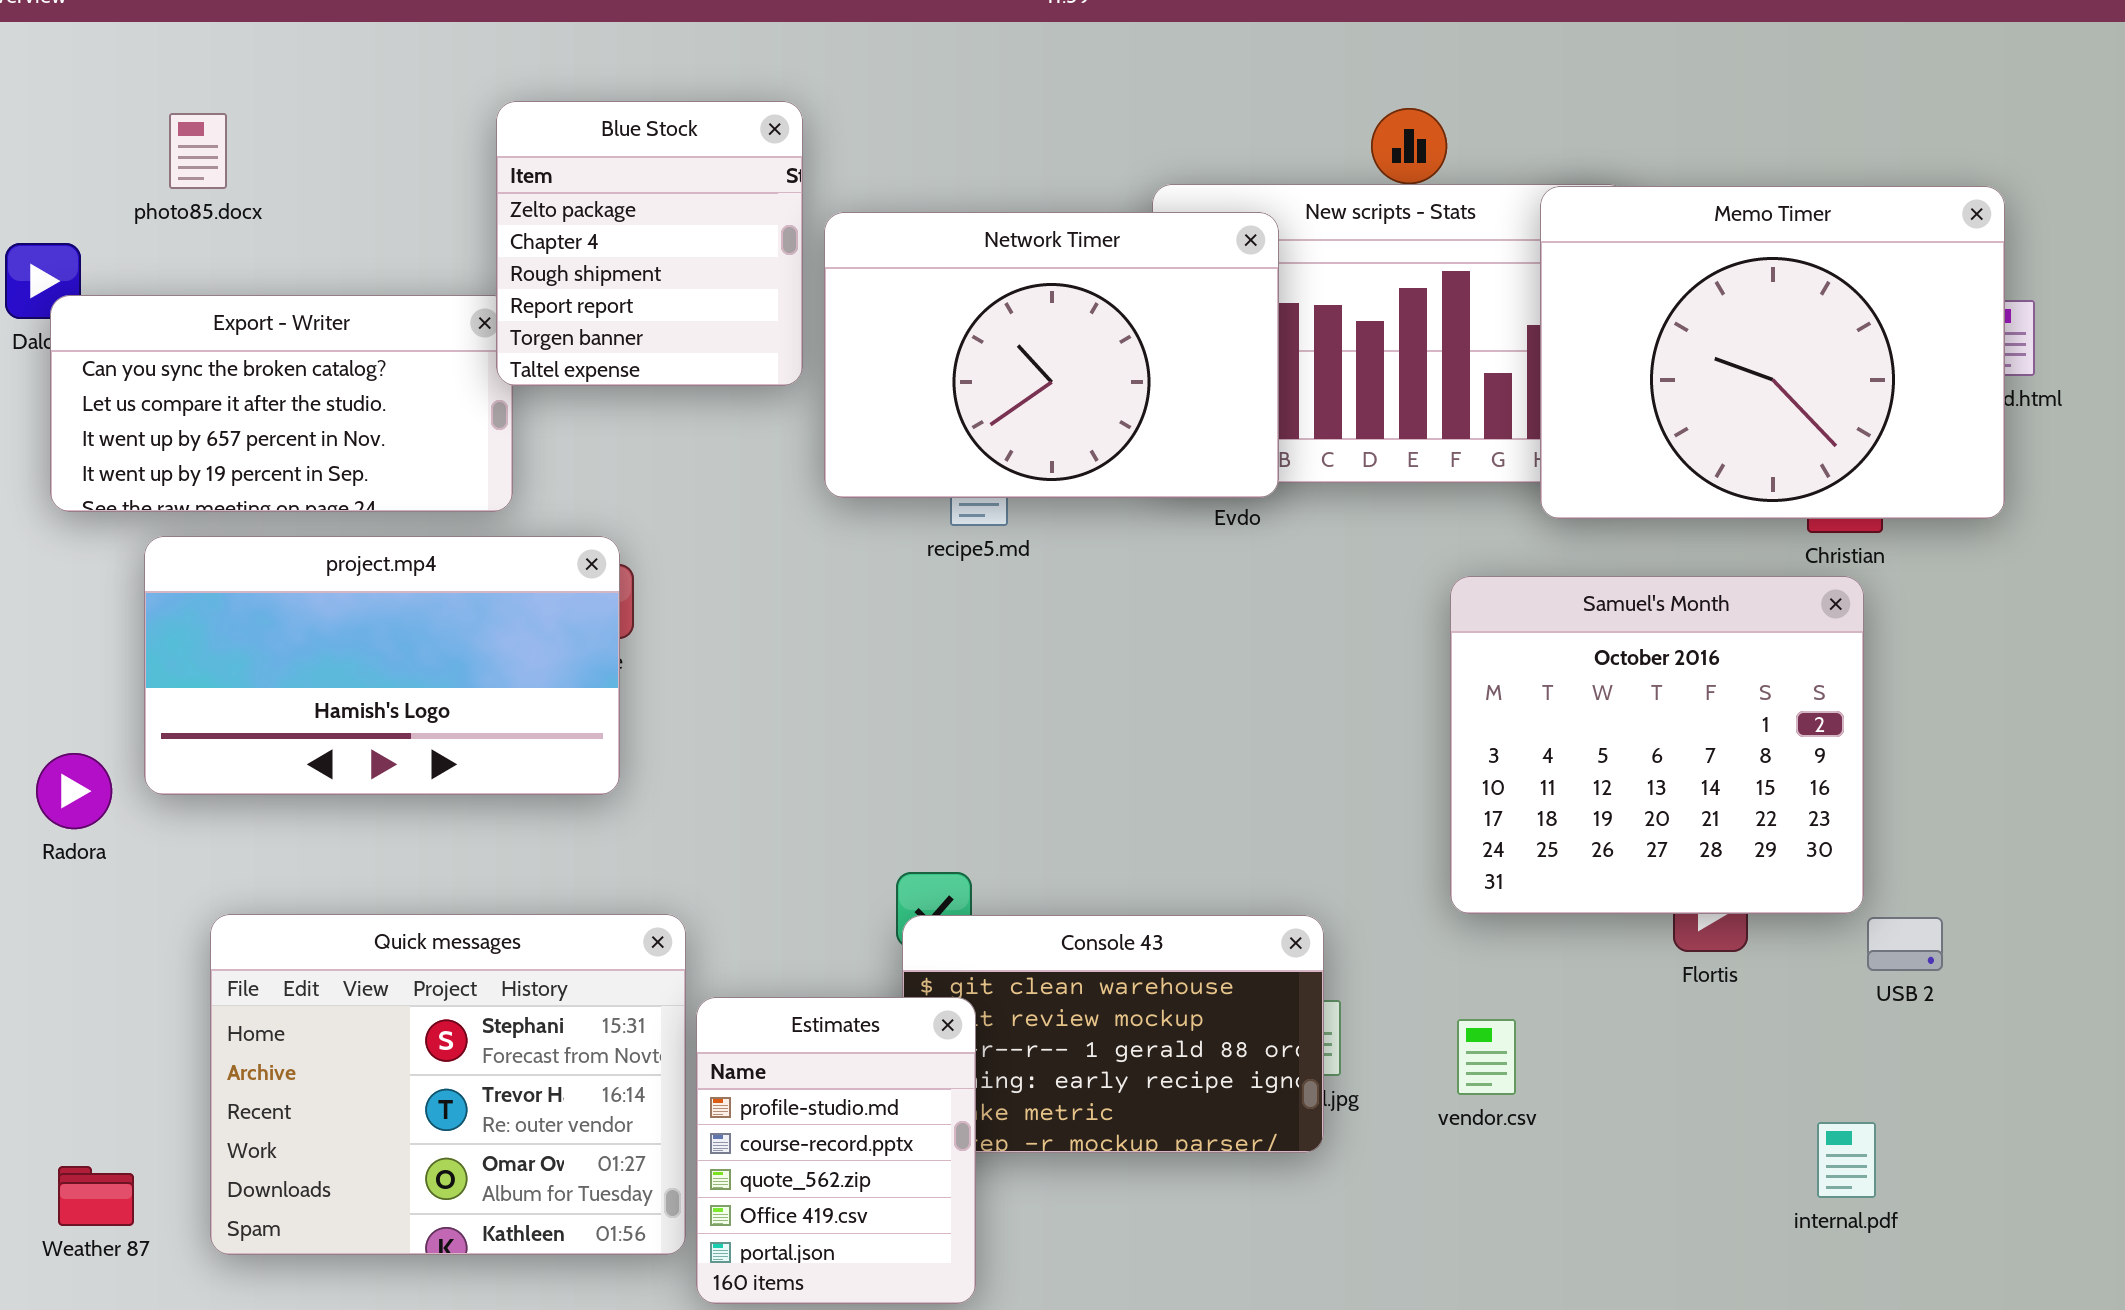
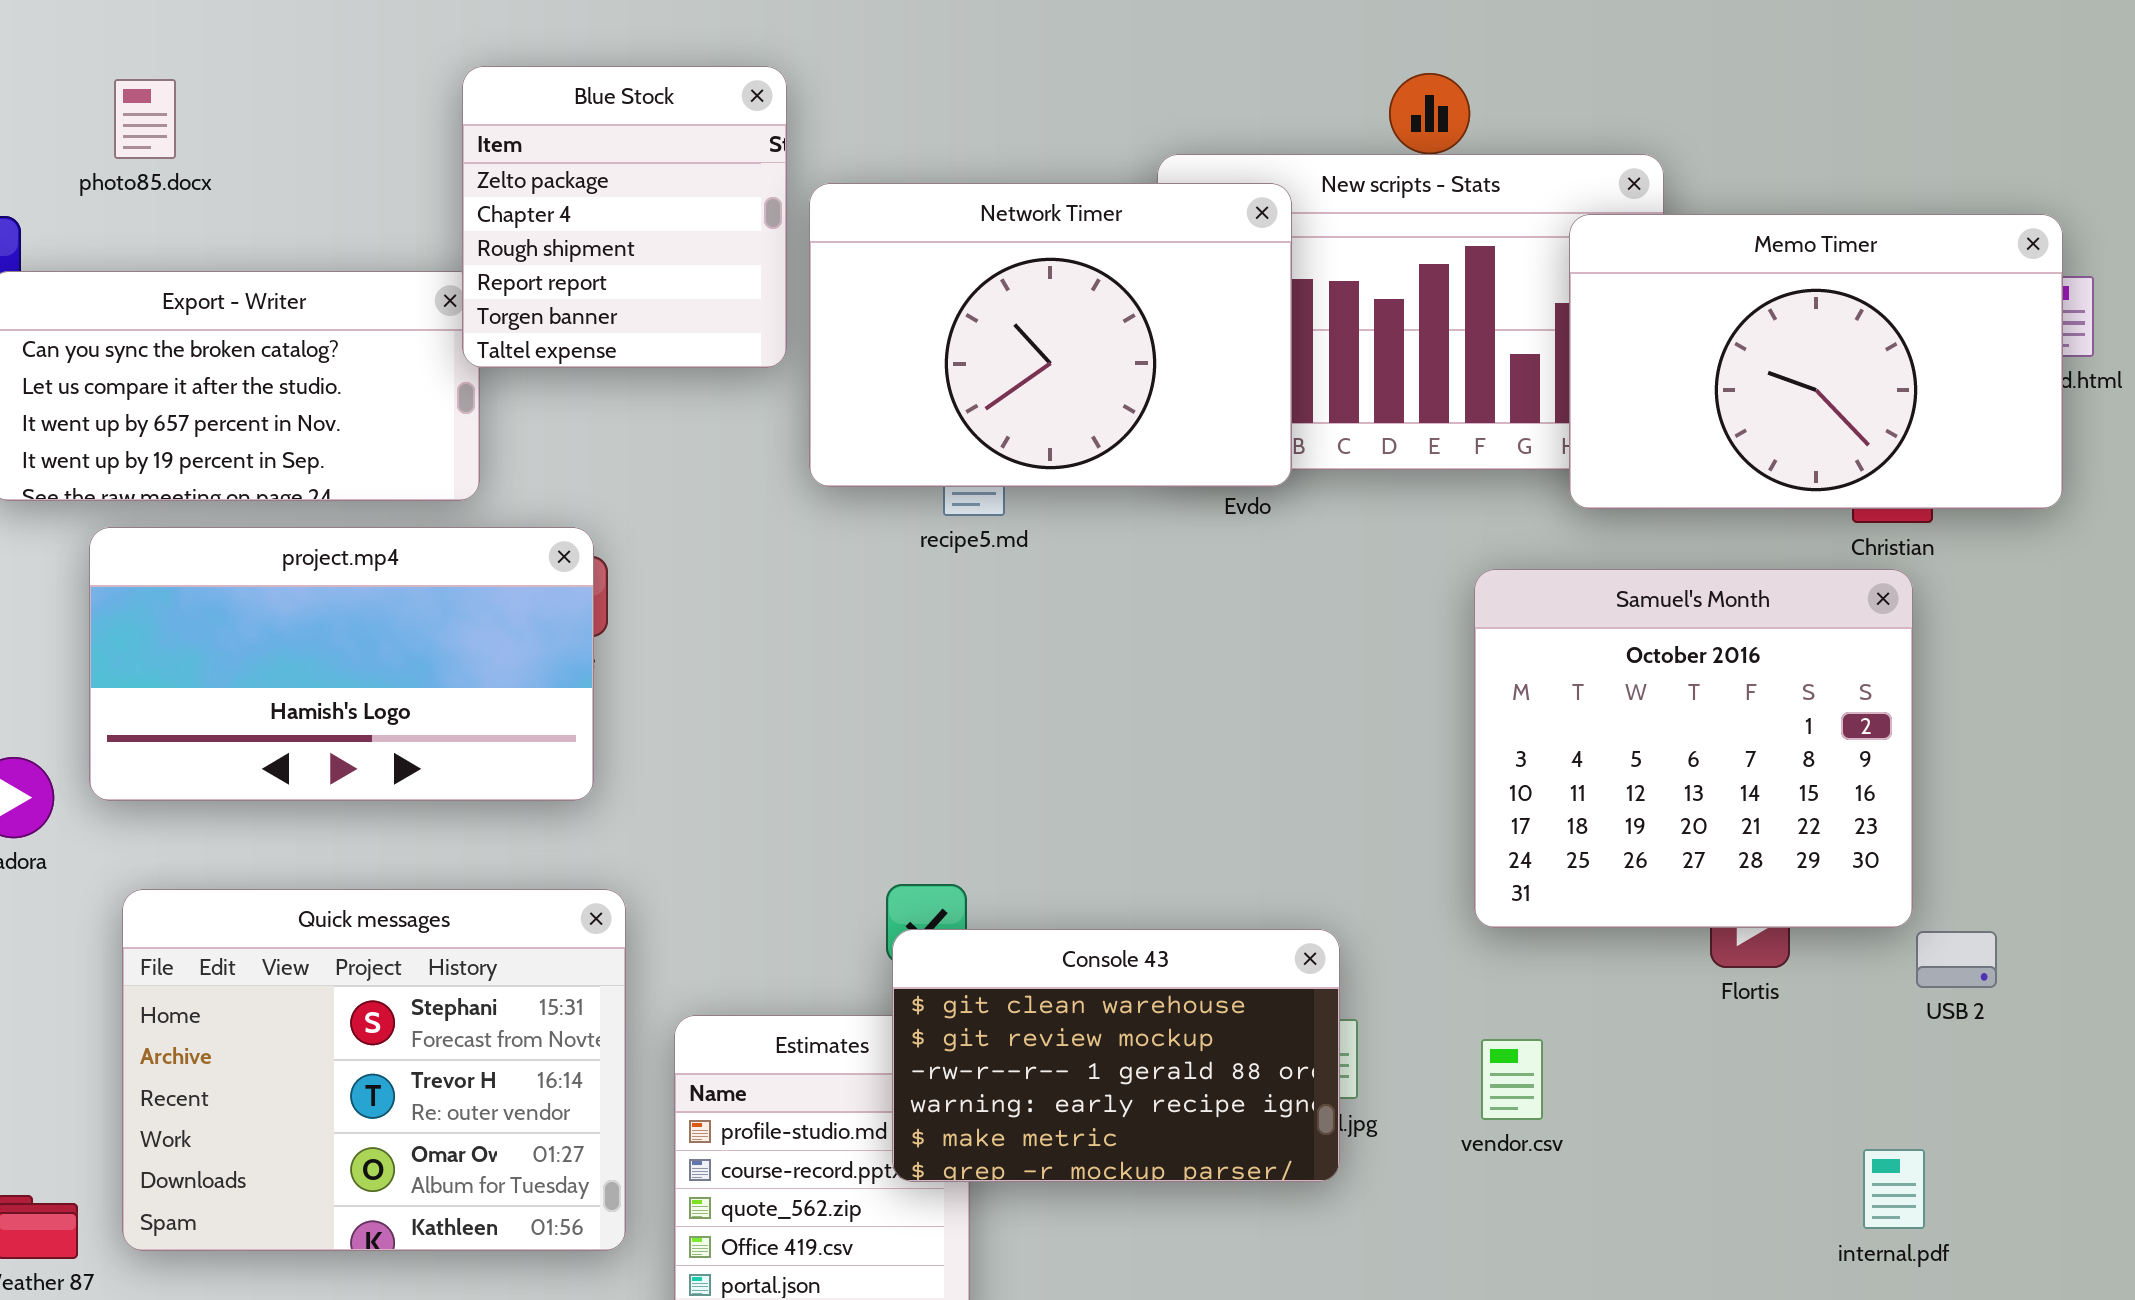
Memo Timer: [1540,186,2005,519] -> [1569,214,2063,509], resized
Quick messages: [210,914,686,1255] -> [122,889,626,1251], moved
Console 43: [902,915,1324,1153] -> [892,929,1340,1182], raised

